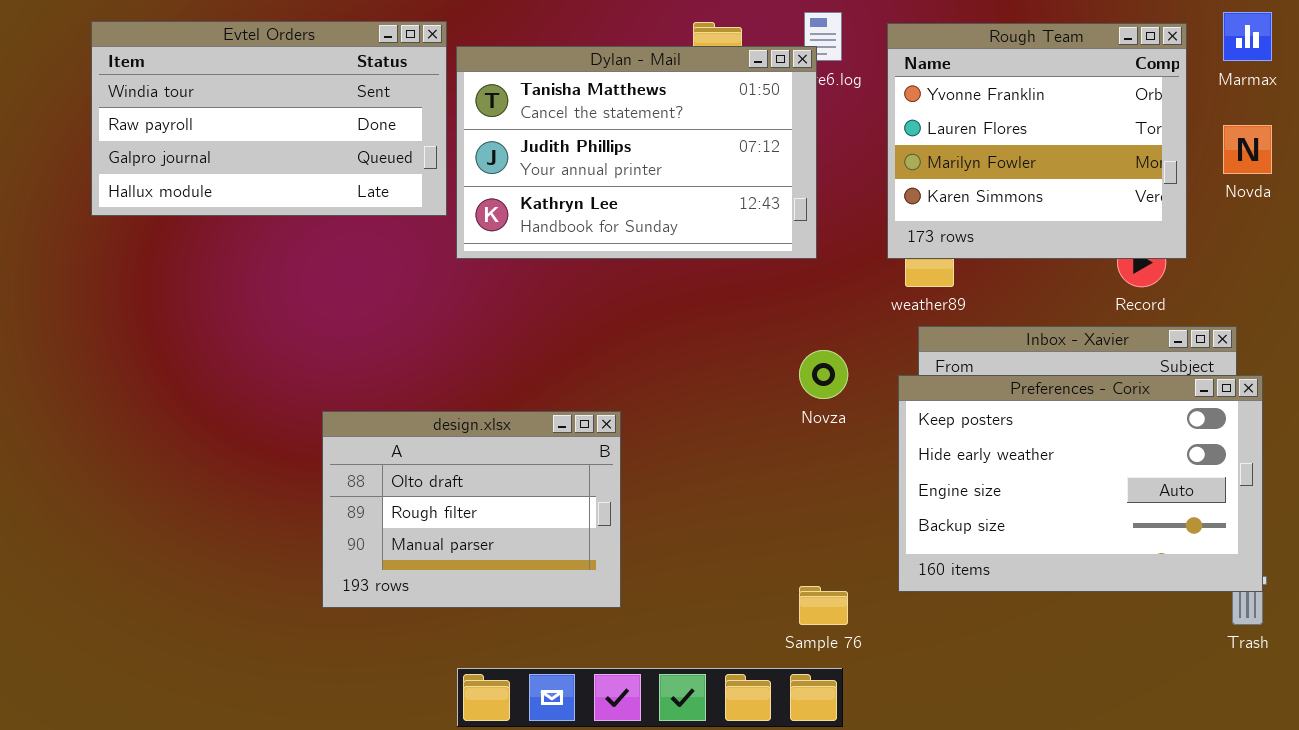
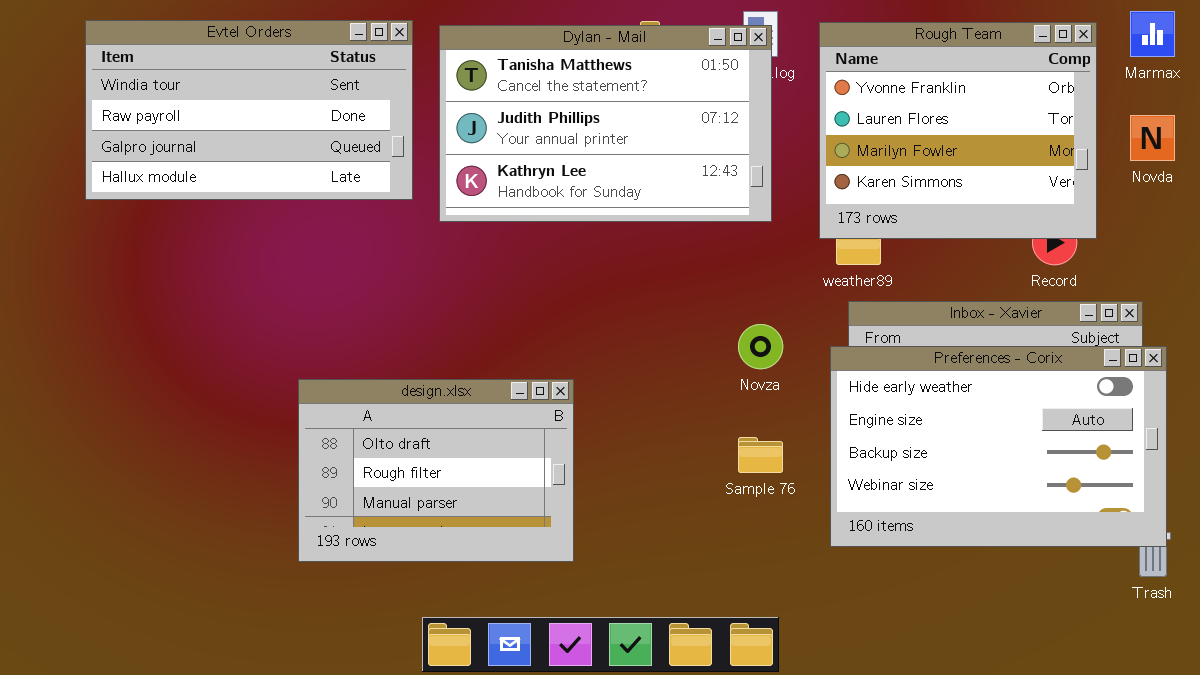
Dylan - Mail: [456,46,817,259] -> [439,25,772,222], moved
Preferences - Corix: [898,375,1263,592] -> [830,346,1167,547], scrolled down 1 row
Sample 76: [799,586,848,625] -> [738,437,783,473], moved

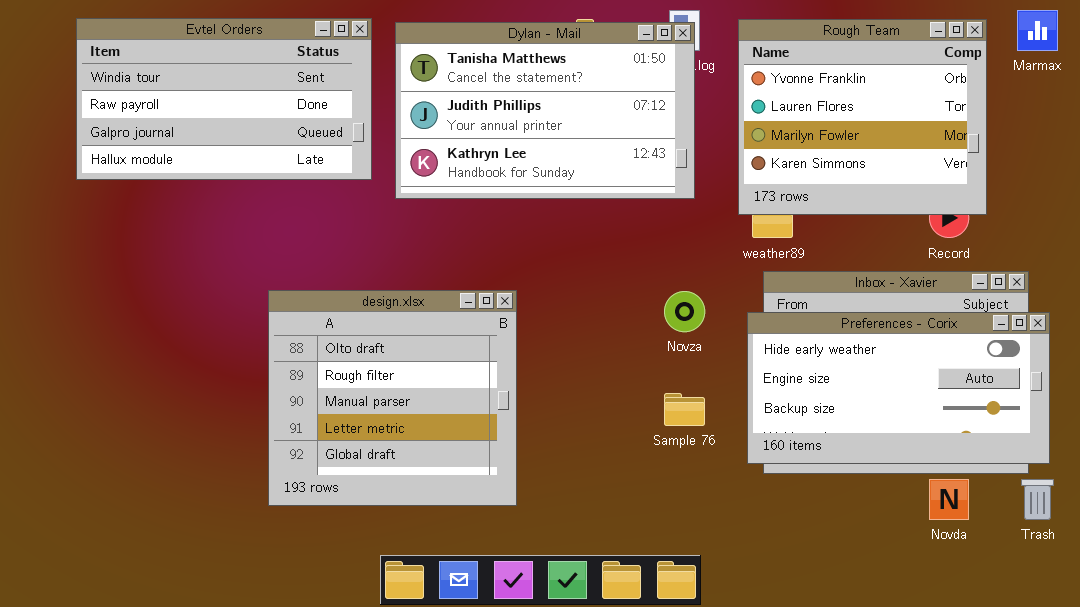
Novda: [1130,115,1175,161] -> [929,479,969,520], moved
Preferences - Corix: [830,346,1167,547] -> [747,312,1050,464], resized
design.xlsx: [298,379,574,562] -> [268,290,517,506], resized

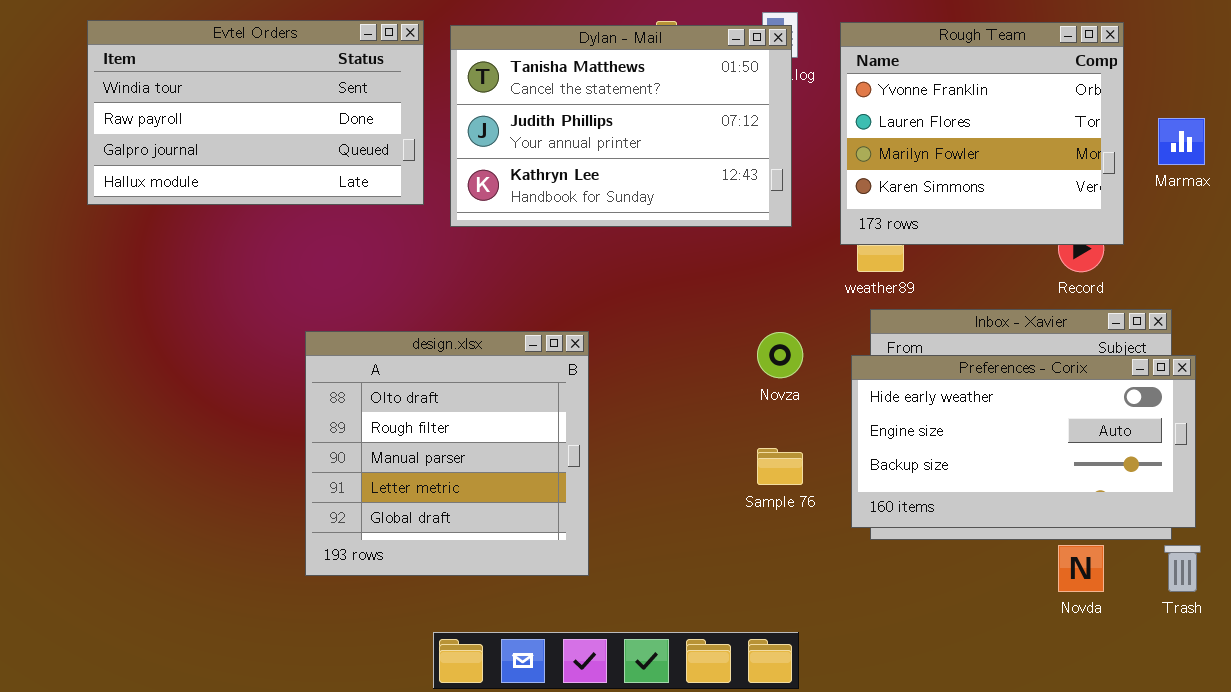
Marmax: [1017,10,1058,51] -> [1158,118,1205,165], moved

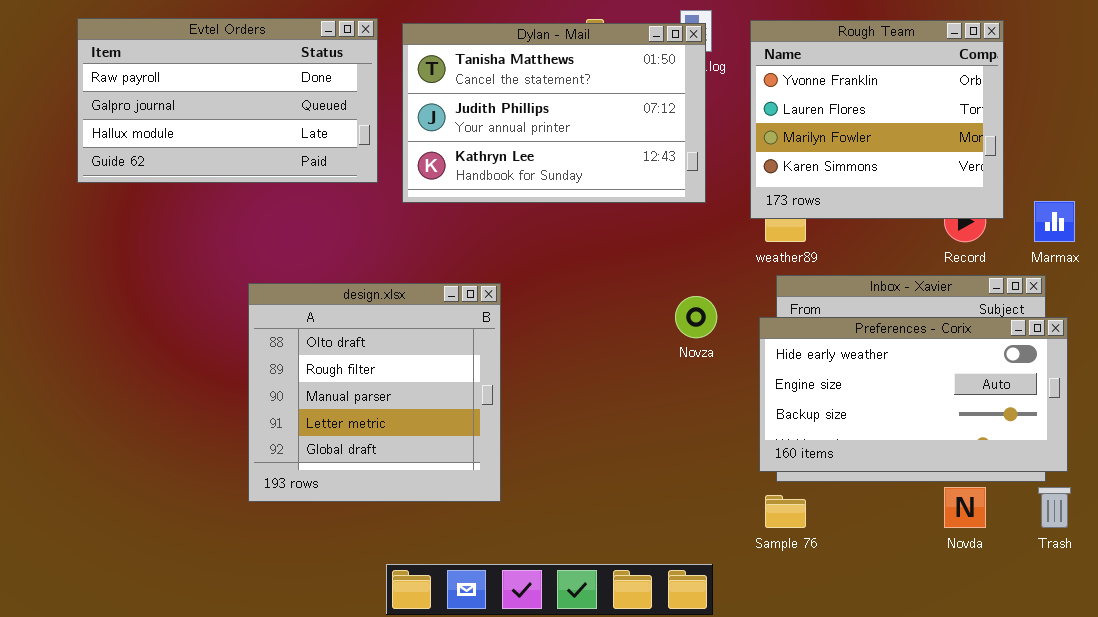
Evtel Orders: [87,20,424,205] -> [77,18,378,183], scrolled down 1 row
Marmax: [1158,118,1205,165] -> [1034,201,1075,242], moved
design.xlsx: [305,331,589,576] -> [248,283,501,502], moved
Sample 76: [757,448,803,485] -> [765,495,806,528], moved

